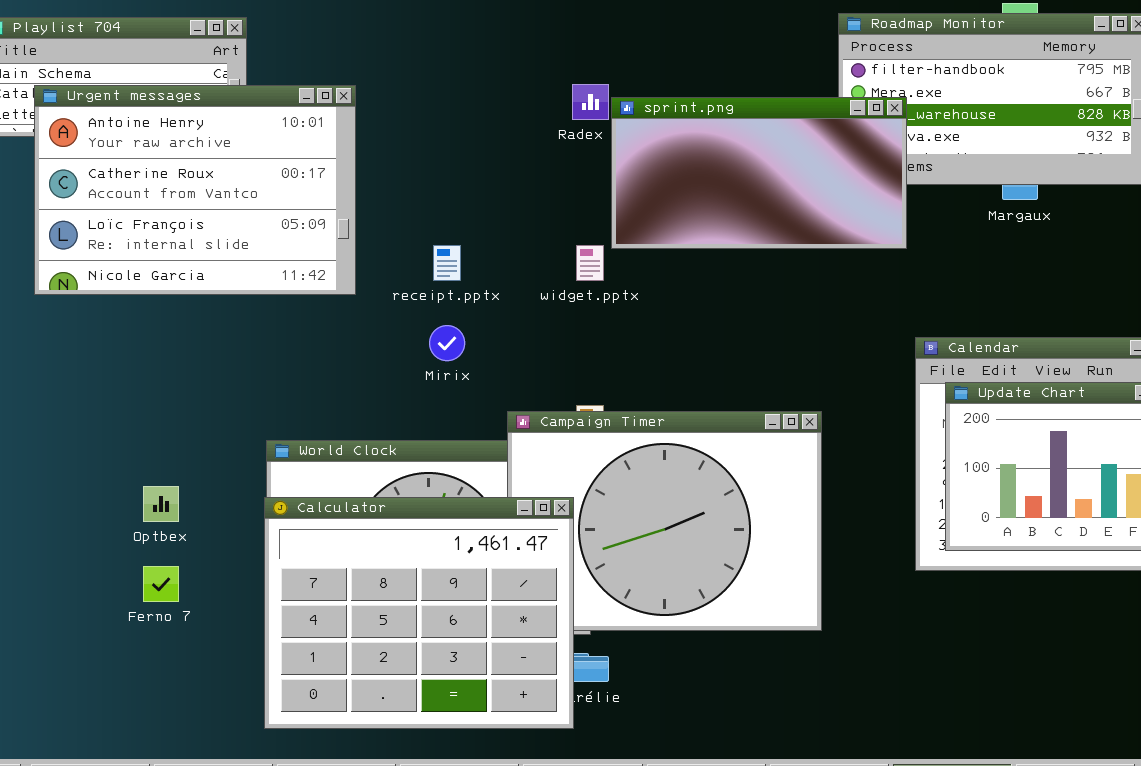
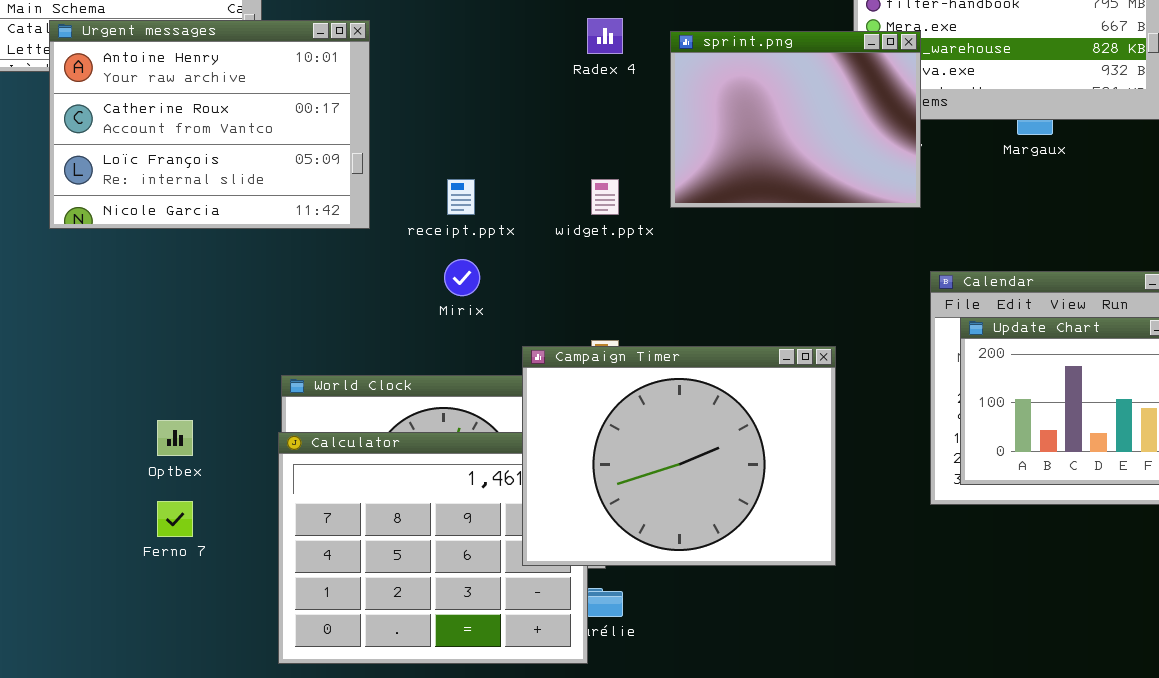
sprint.png: [611,97,907,249] -> [670,31,921,208], resized
Campaign Timer: [507,411,822,631] -> [522,346,836,566], raised

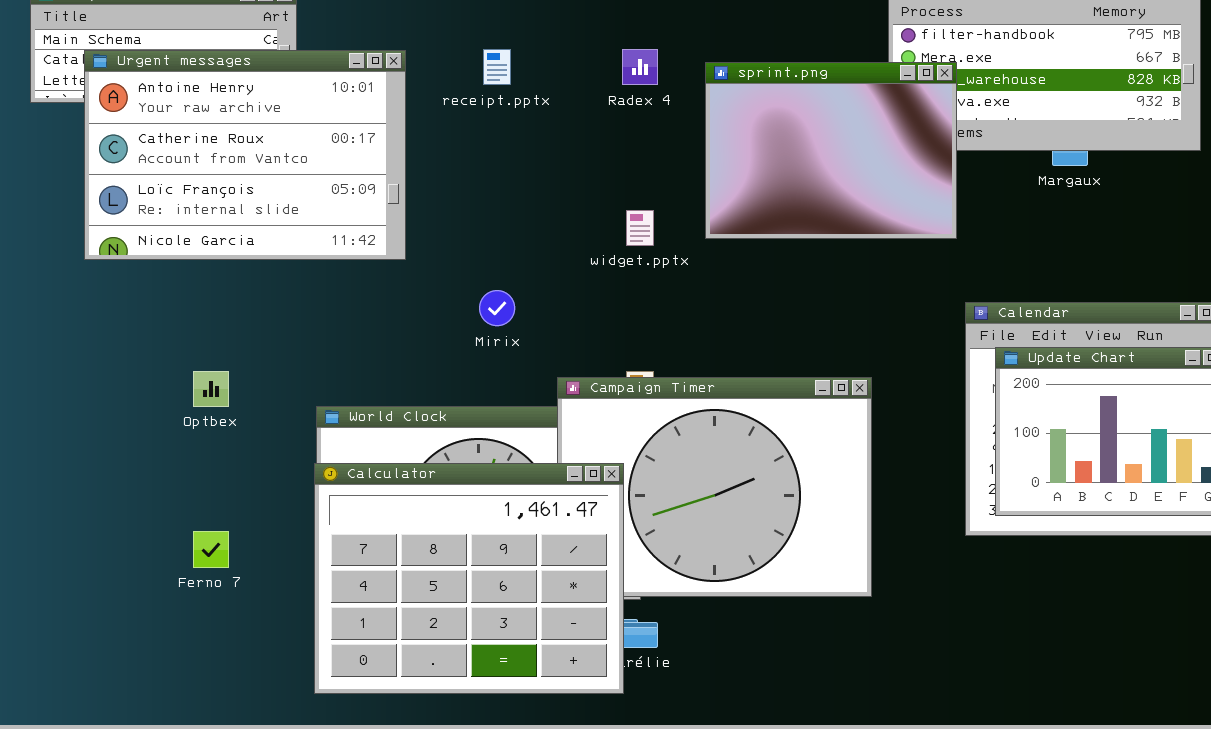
receipt.pptx: [447,179,475,215] -> [483,49,511,85], moved
Optbex: [157,420,193,456] -> [193,371,229,407], moved
Calculator: [278,432,588,664] -> [314,463,624,694], raised

